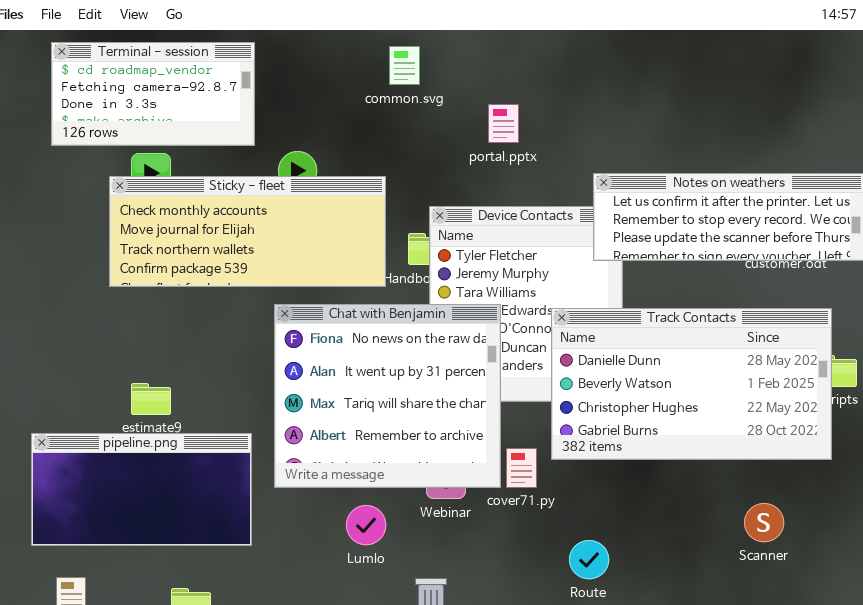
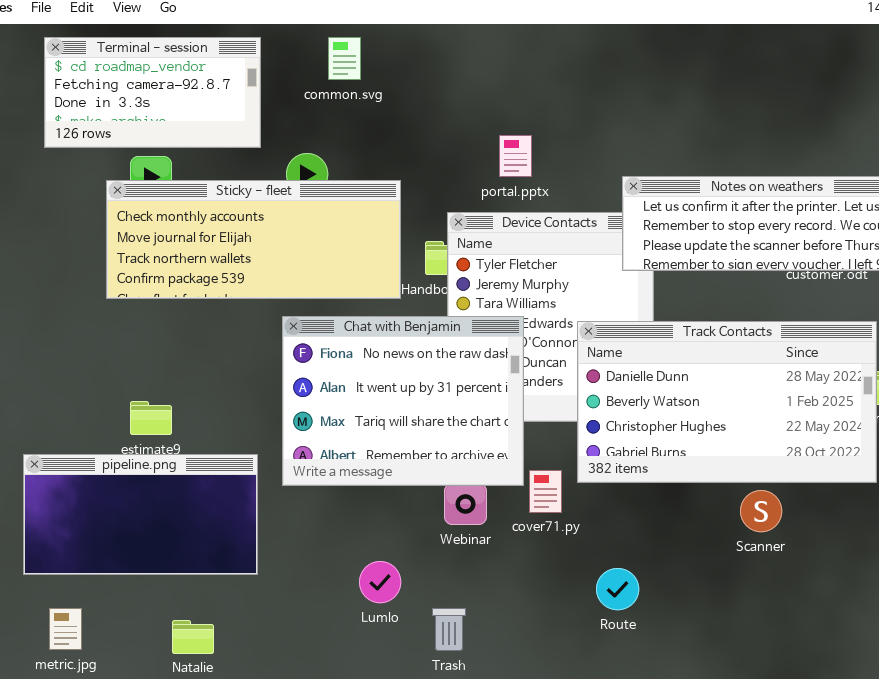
common.svg: [389,46,420,85] -> [328,37,361,80], moved
portal.pptx: [488,104,519,143] -> [499,135,532,177], moved
Chat with Benjamin: [274,304,501,488] -> [282,316,524,486], resized
Scanner: [744,503,784,542] -> [740,490,782,532], moved
Lumlo: [346,505,386,545] -> [359,561,401,603], moved

